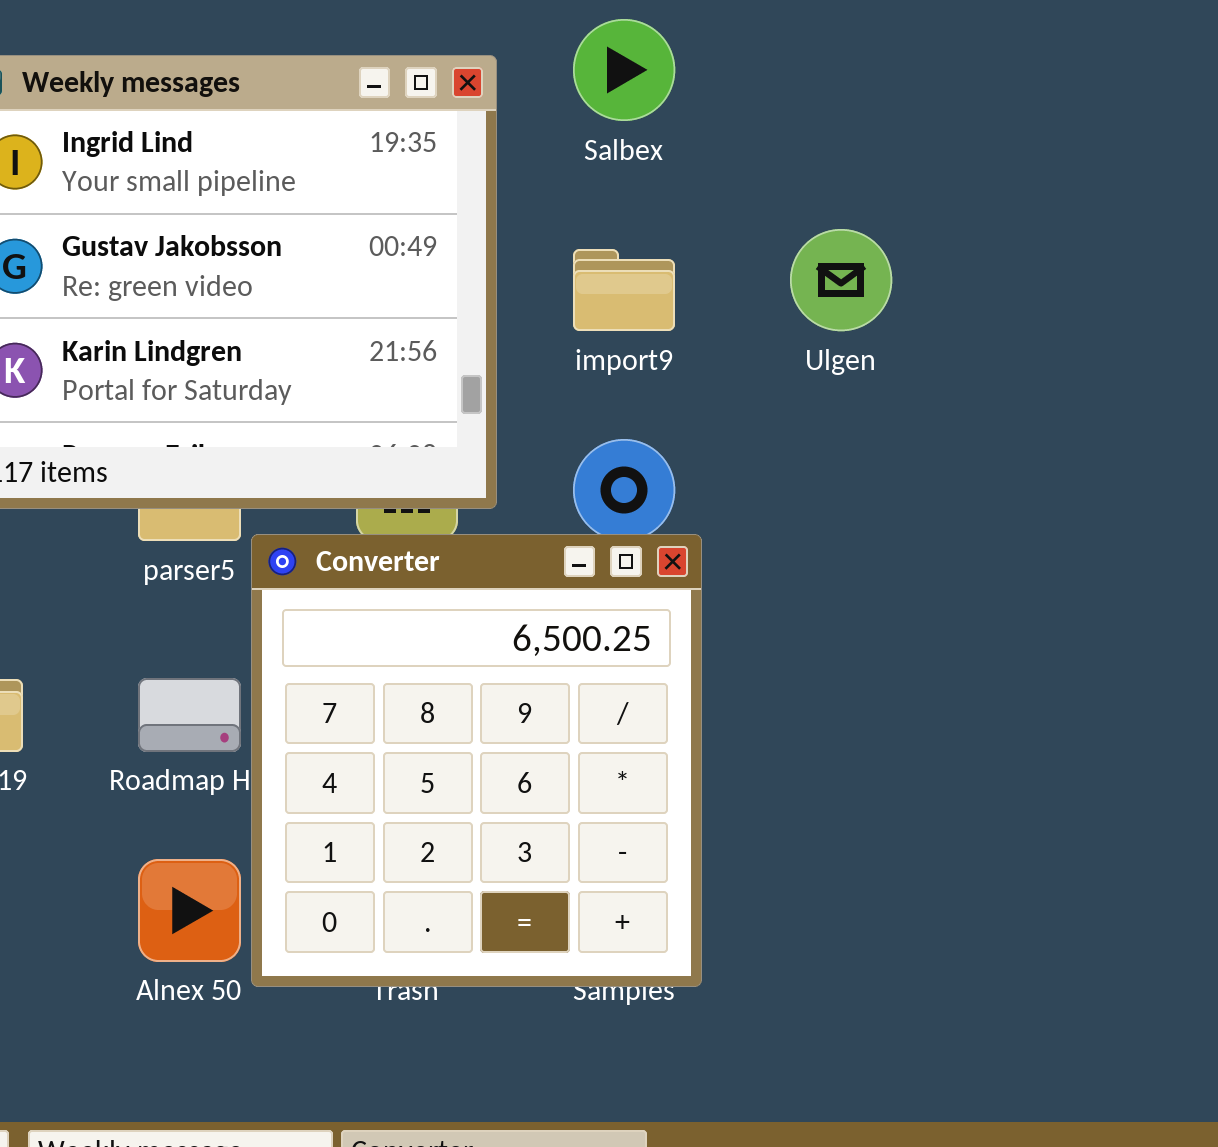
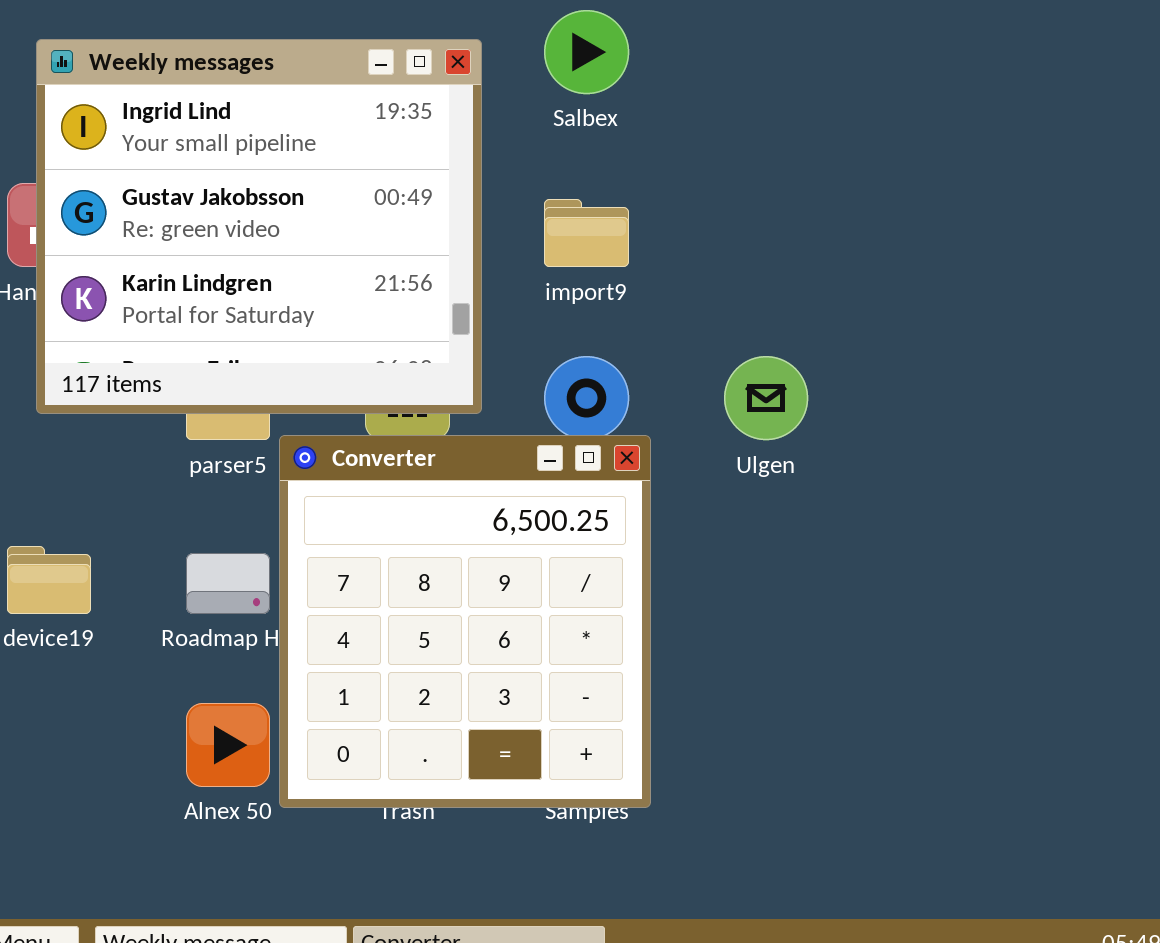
Ulgen: [790,229,892,331] -> [724,356,808,440], moved

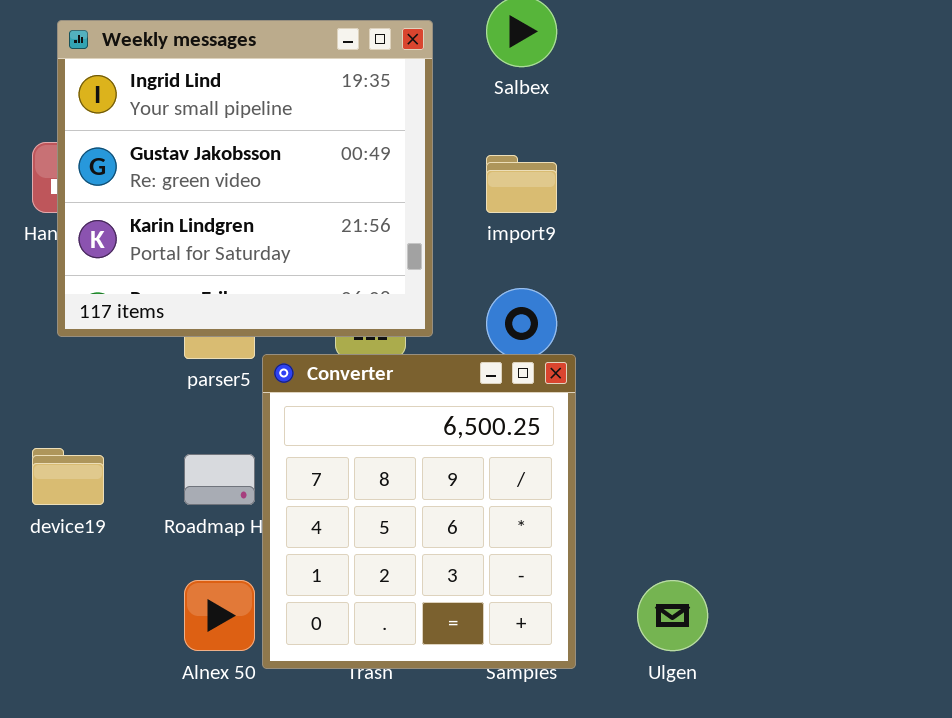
Ulgen: [724,356,808,440] -> [637,580,708,651], moved

